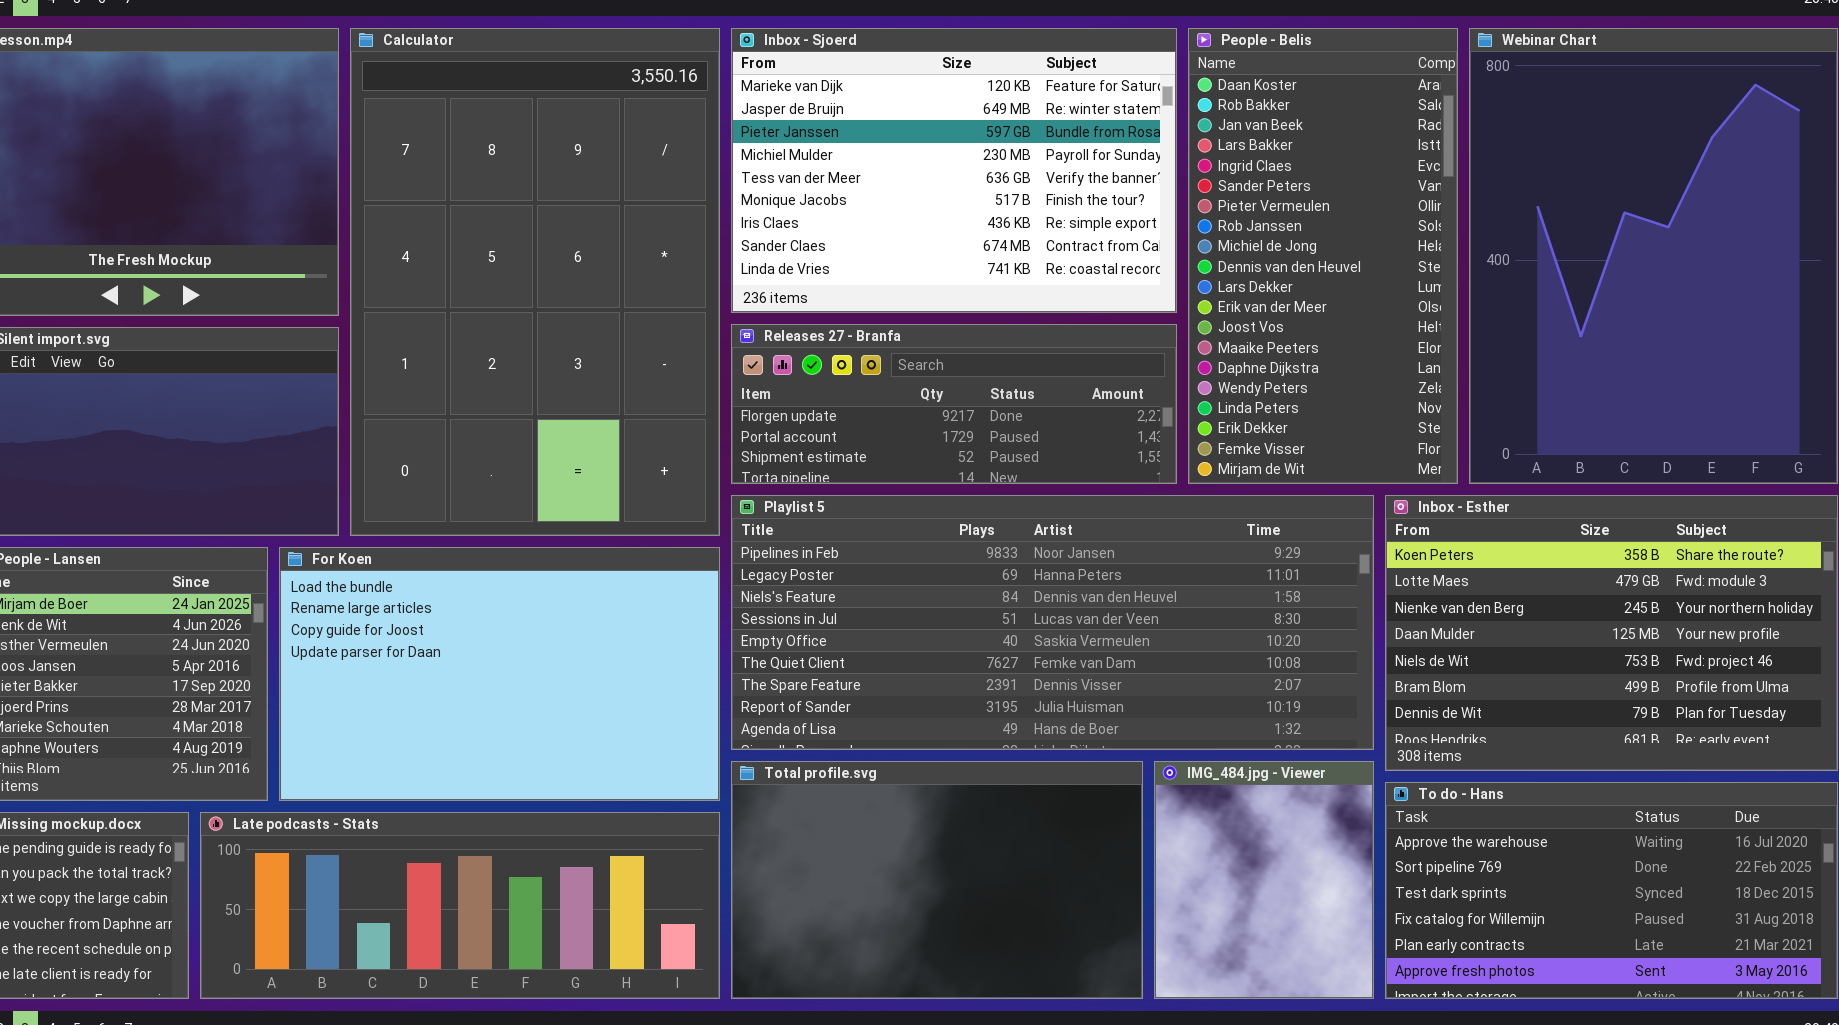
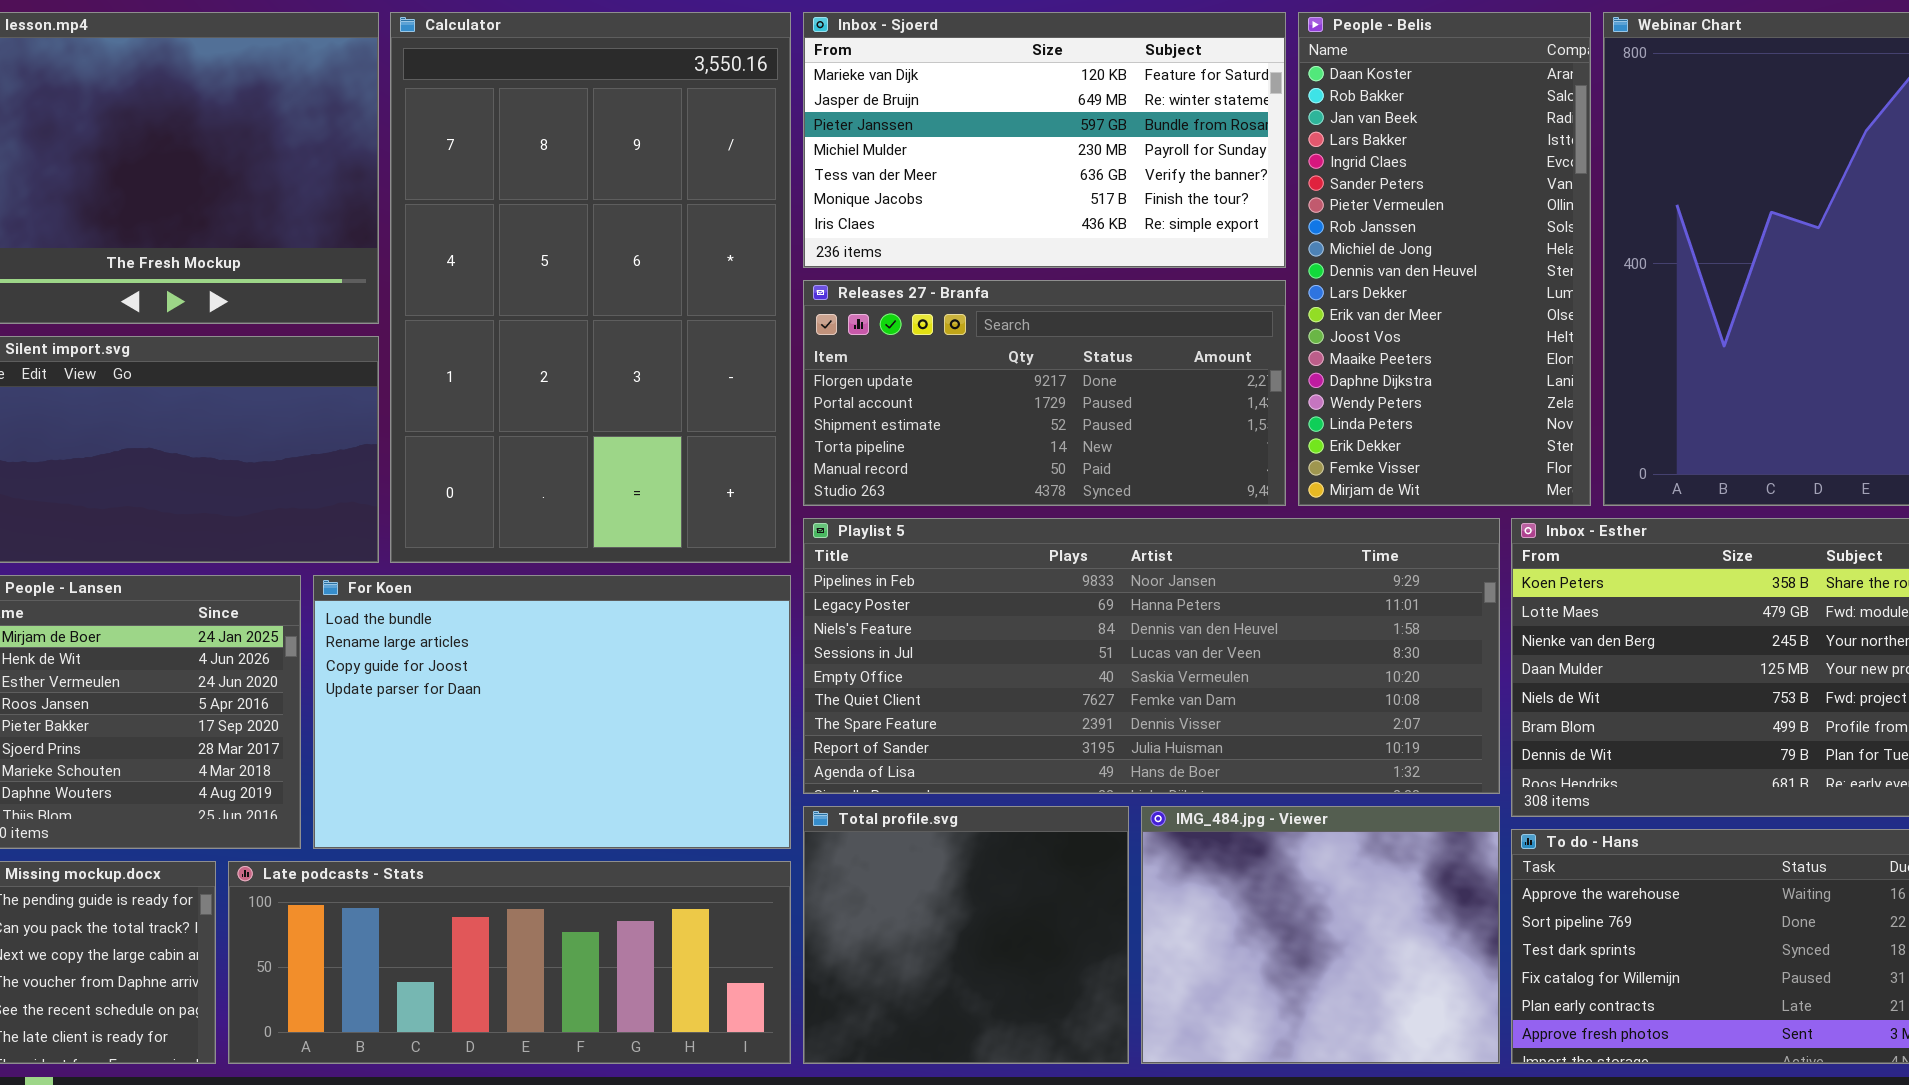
Inbox - Sjoerd: [731,28,1177,313] -> [803,12,1286,268], resized
Releases 27 - Branfa: [731,324,1177,484] -> [803,280,1286,506], resized
Total profile.svg: [731,761,1143,999] -> [803,806,1129,1064], resized
IMG_484.jpg - Viewer: [1154,761,1374,999] -> [1141,806,1500,1064], resized

